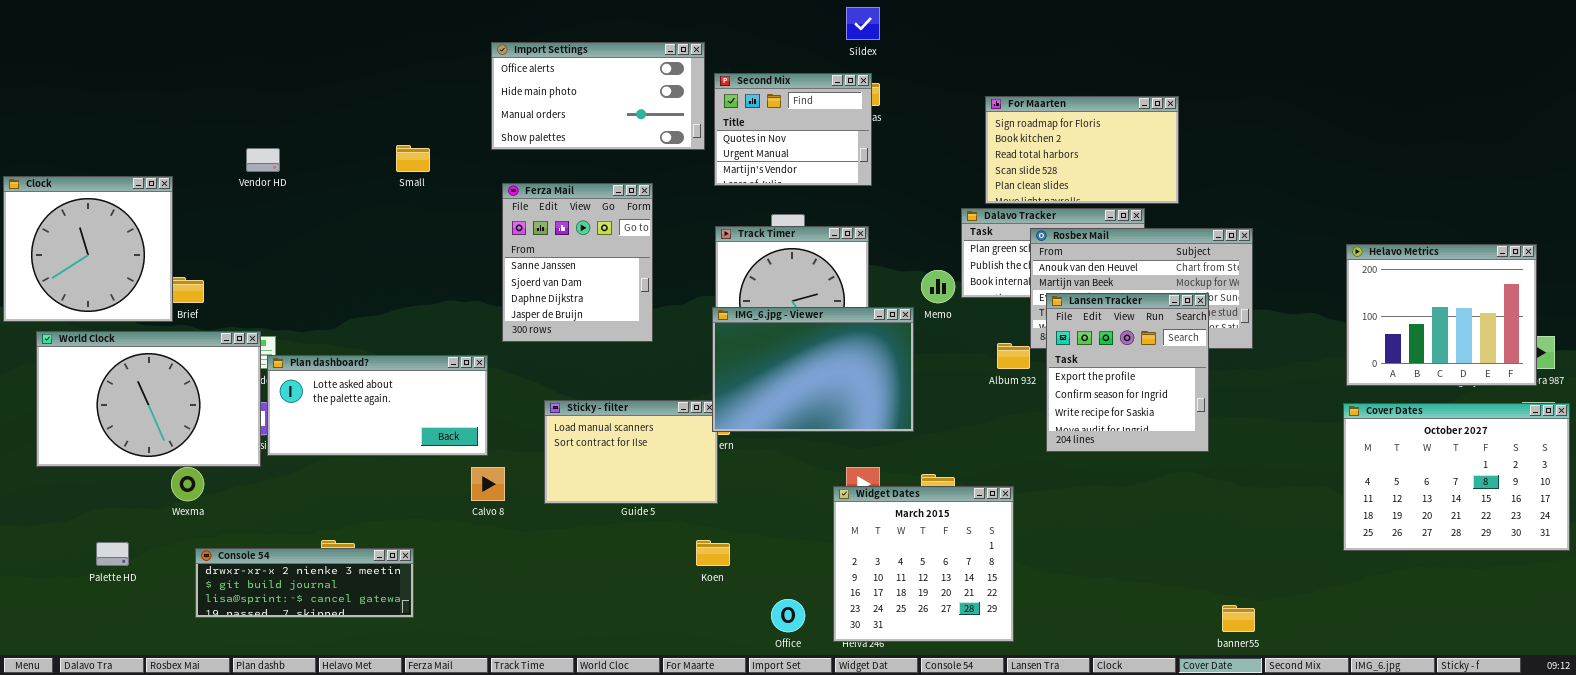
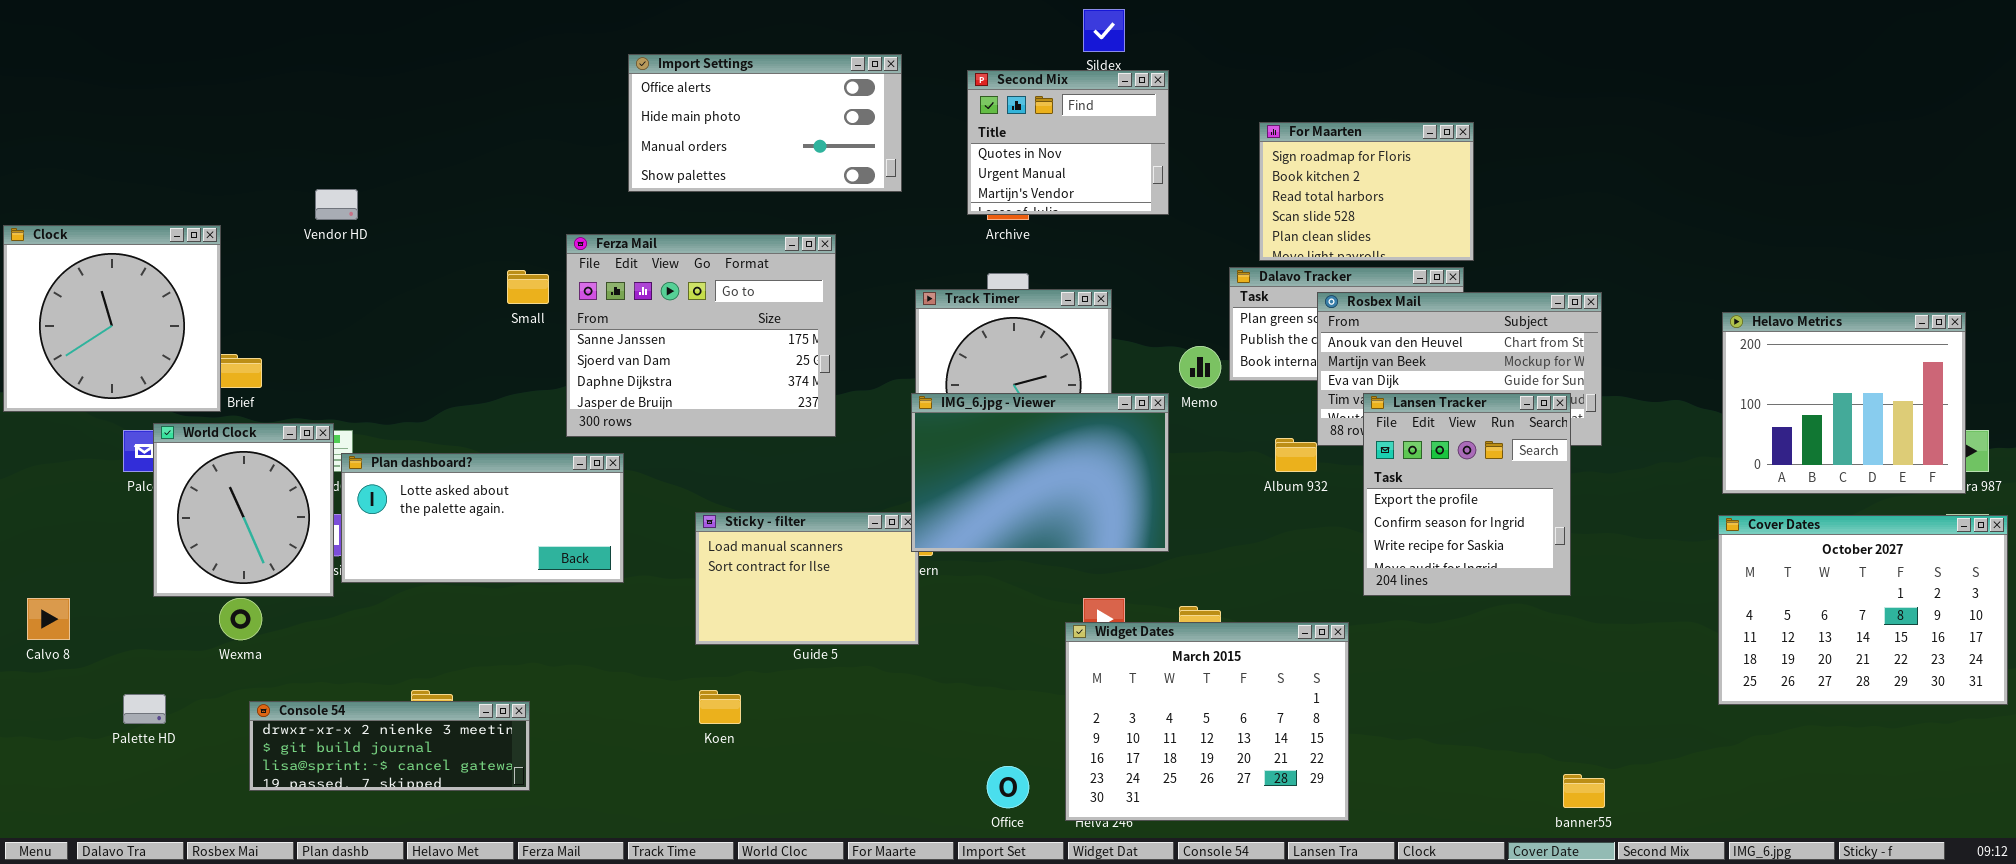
Second Mix: [714,73,872,186] -> [967,70,1169,215], moved
For Maarten: [985,96,1179,204] -> [1259,122,1474,261], resized
Small: [396,145,430,172] -> [507,270,549,304], moved
Ferza Mail: [502,183,653,342] -> [566,234,836,437], resized
Lansen Tracker: [1046,293,1209,452] -> [1363,393,1571,596], moved
World Clock: [36,331,261,467] -> [153,423,334,597], resized
Calvo 8: [471,467,505,501] -> [27,598,70,640], moved
Widget Dates: [833,486,1014,642] -> [1065,622,1349,821], resized
Koen: [696,540,730,566] -> [699,690,741,724], moved

